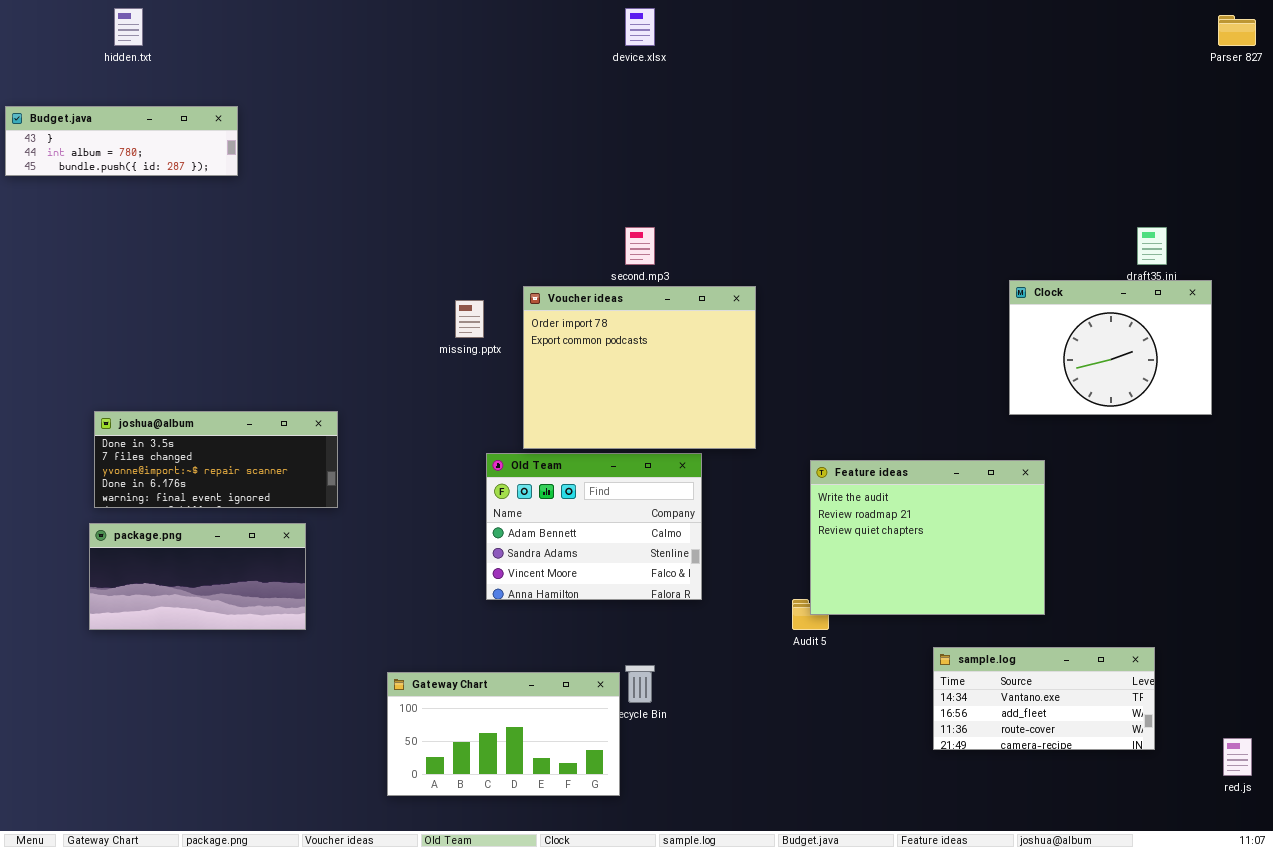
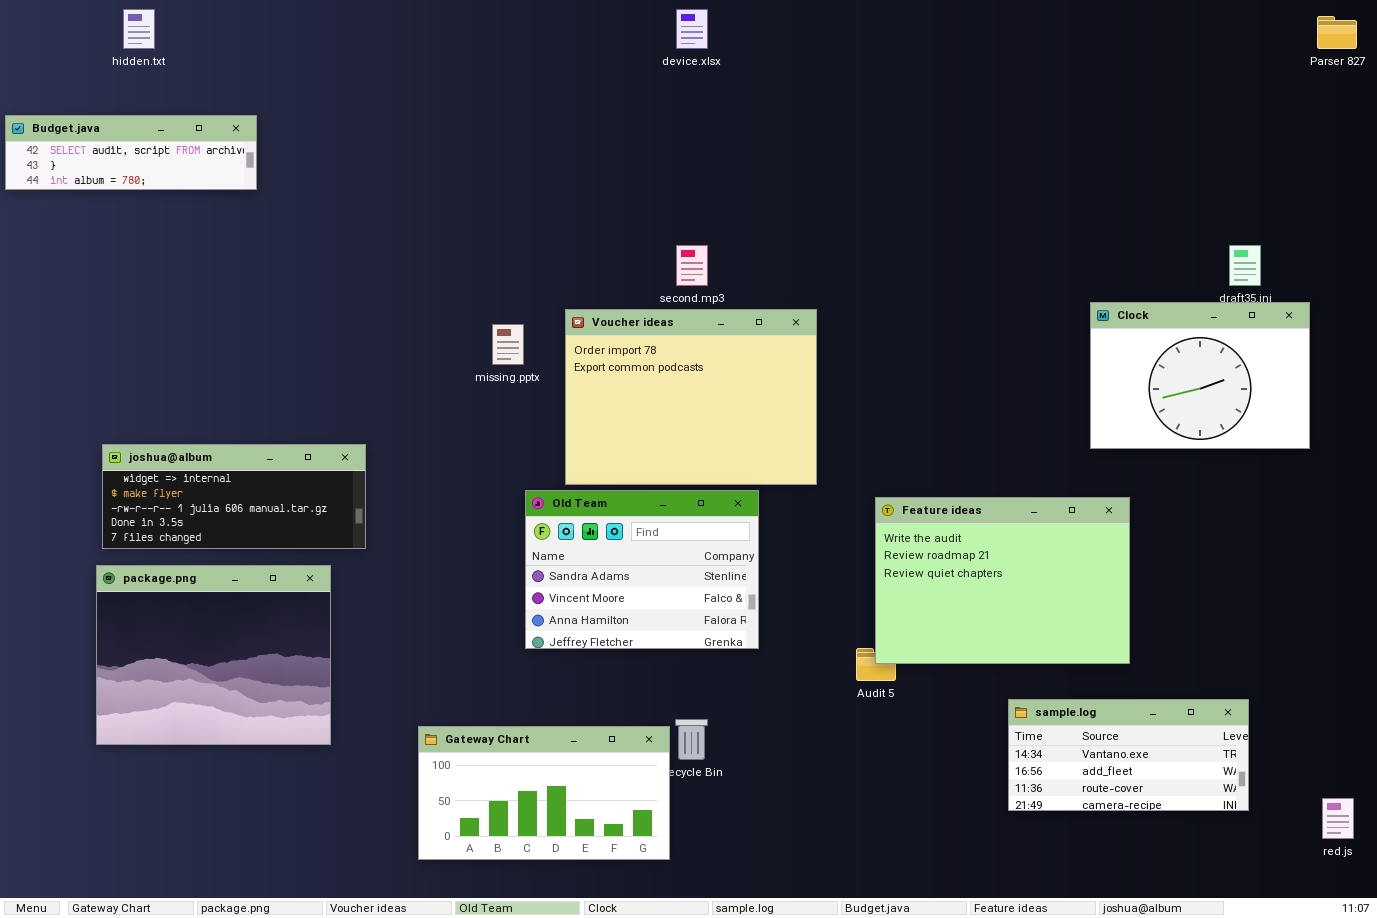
Budget.java: [5,106,238,176] -> [5,115,257,190], scrolled up 1 row
joshua@album: [94,411,338,508] -> [102,444,366,549], scrolled up 3 rows
Old Team: [486,453,702,600] -> [525,490,759,649], scrolled down 1 row
package.png: [89,523,306,630] -> [96,565,331,745], resized

